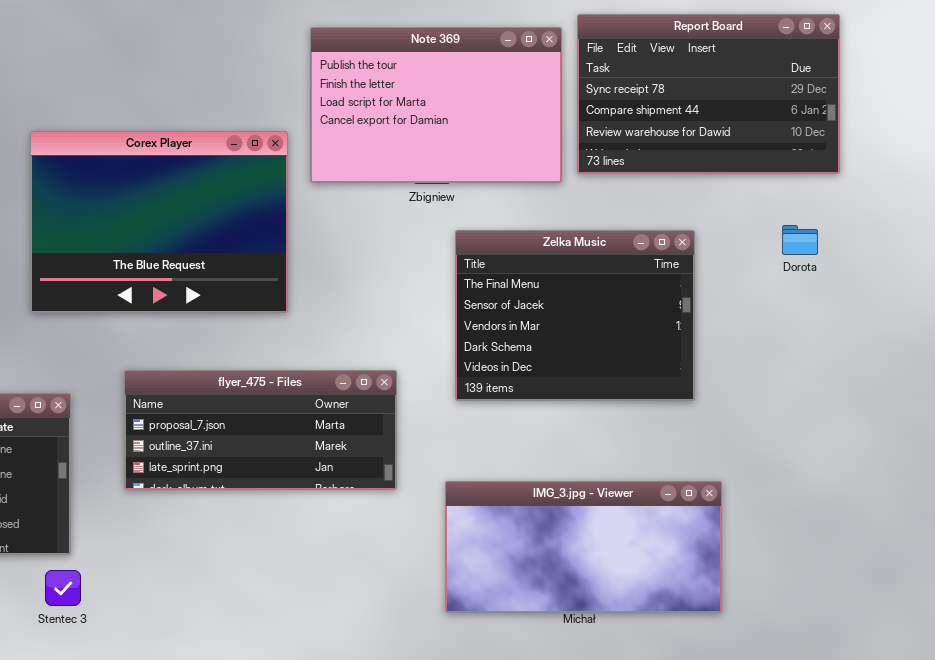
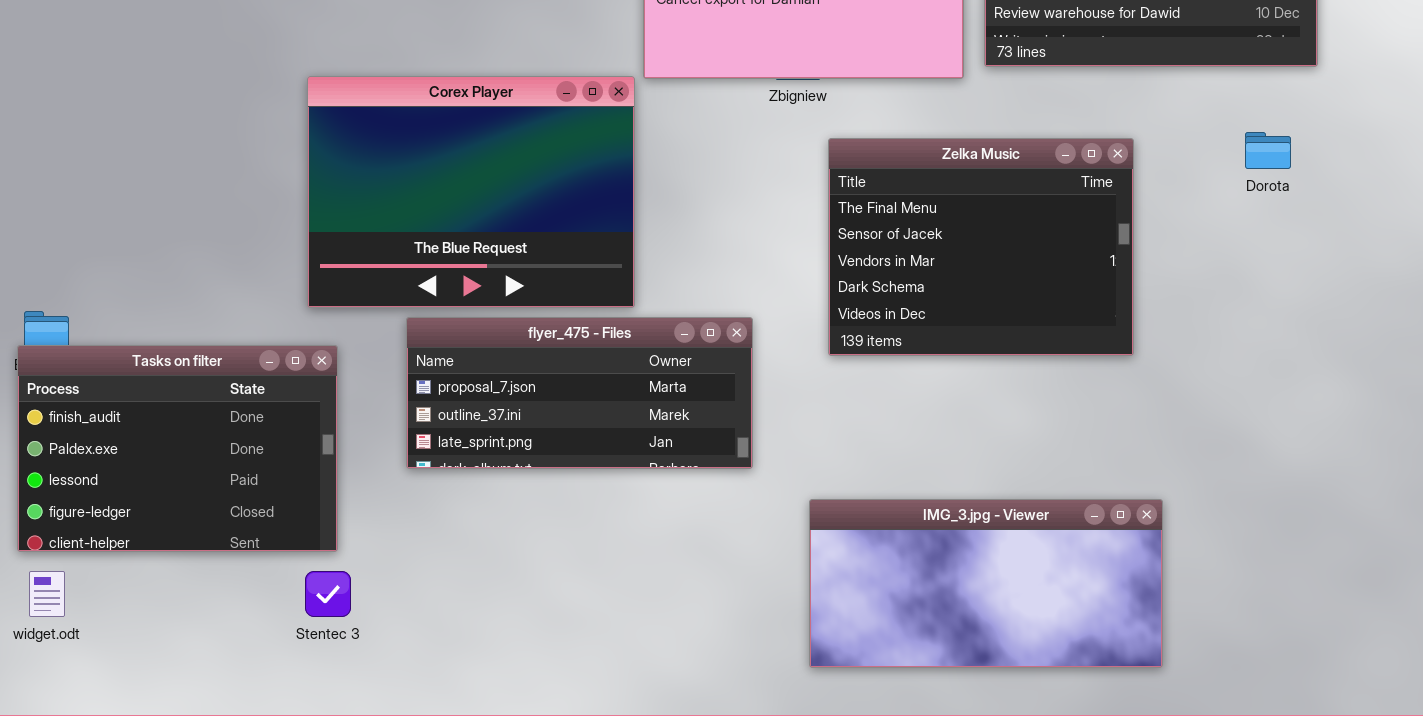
Corex Player: [30,131,288,313] -> [307,76,635,308], moved
IMG_3.jpg - Viewer: [445,481,722,613] -> [809,499,1163,668], moved

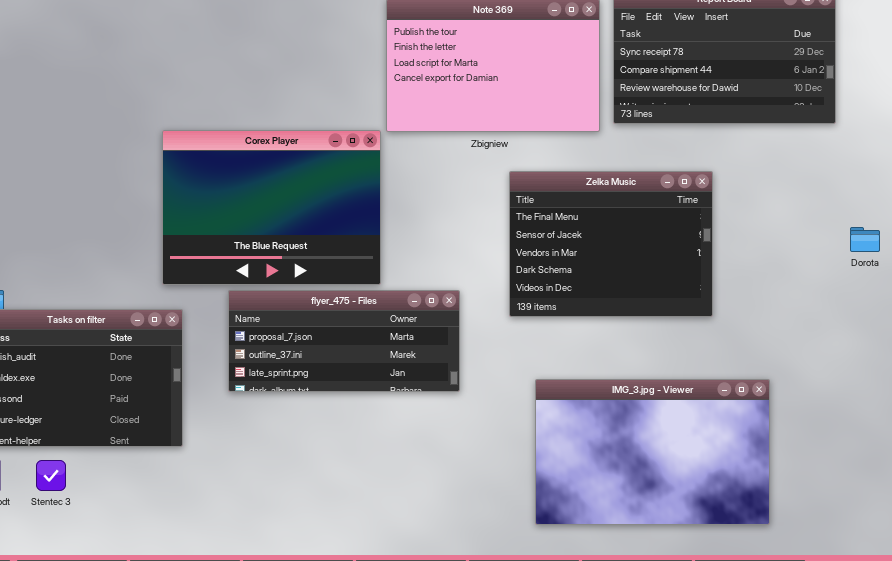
Dorota: [1245,132,1291,169] -> [850,227,880,252], moved
IMG_3.jpg - Viewer: [809,499,1163,668] -> [535,379,770,525], moved, resized
Stentec 3: [305,571,351,617] -> [36,460,66,491], moved

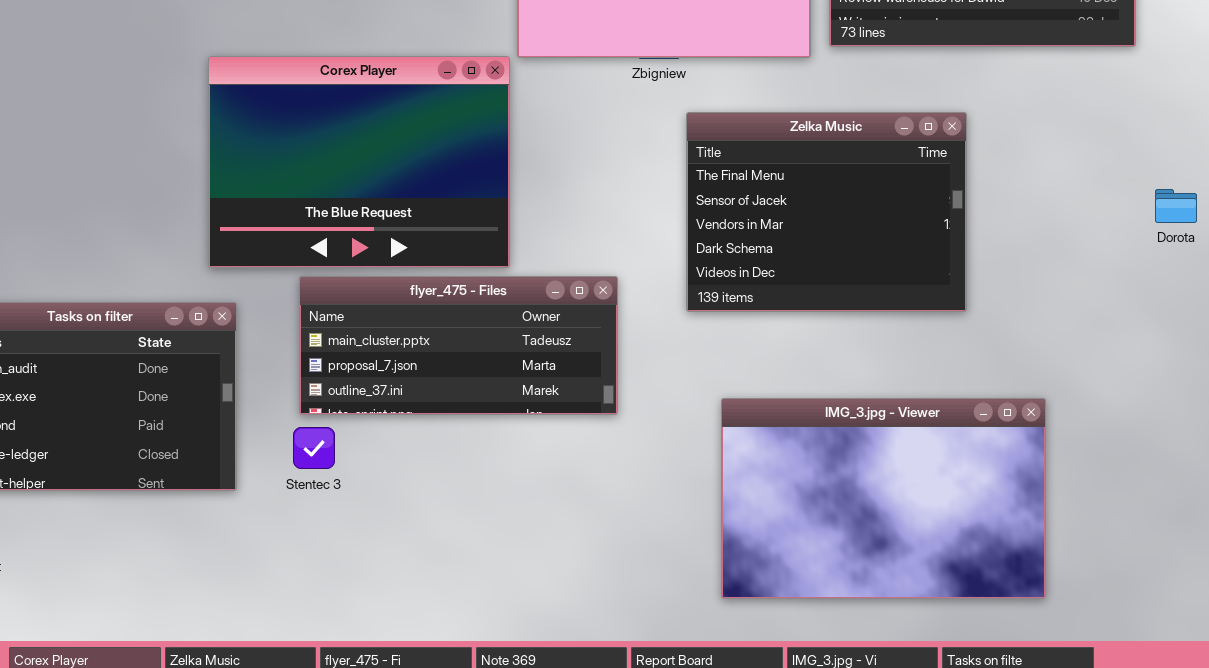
flyer_475 - Files: [228,290,460,392] -> [299,276,618,415], scrolled up 1 row
Stentec 3: [36,460,66,491] -> [293,427,335,469], moved

